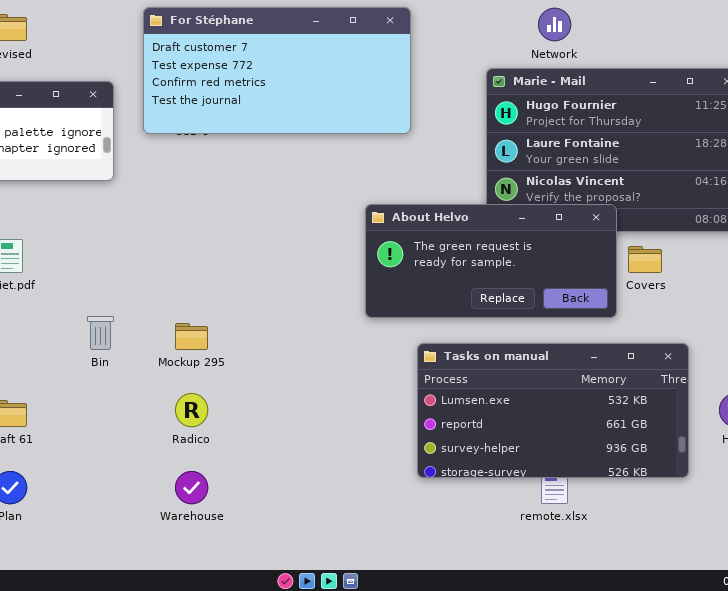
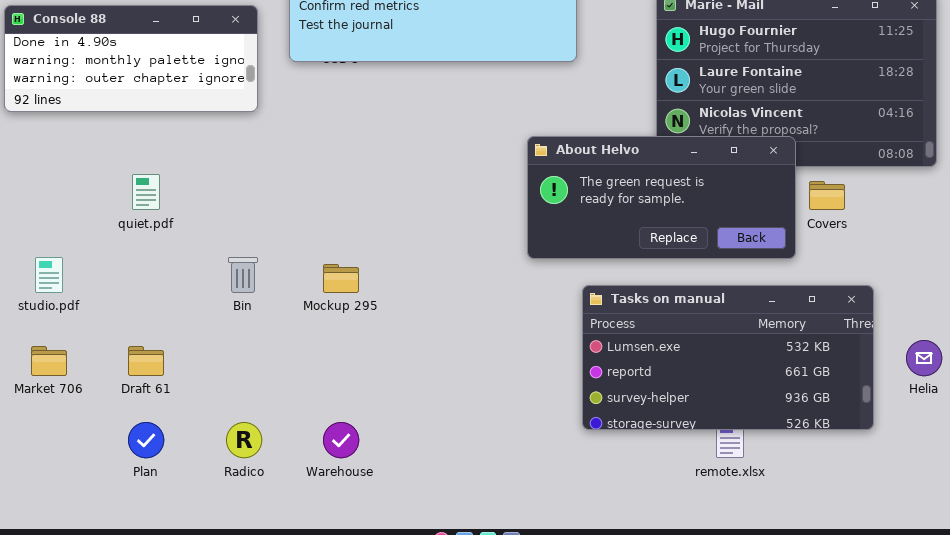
Radico: [175,393,208,427] -> [226,422,262,458], moved

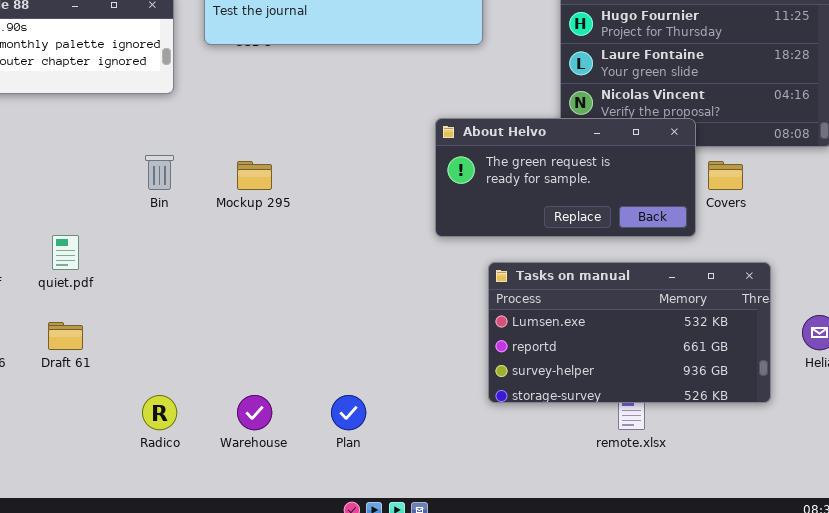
quiet.pdf: [132,174,160,210] -> [52,235,79,270], moved
Bin: [228,257,258,293] -> [145,155,174,190], moved
Mockup 295: [323,264,359,293] -> [237,161,272,190], moved
Plan: [128,422,164,458] -> [331,395,366,430], moved

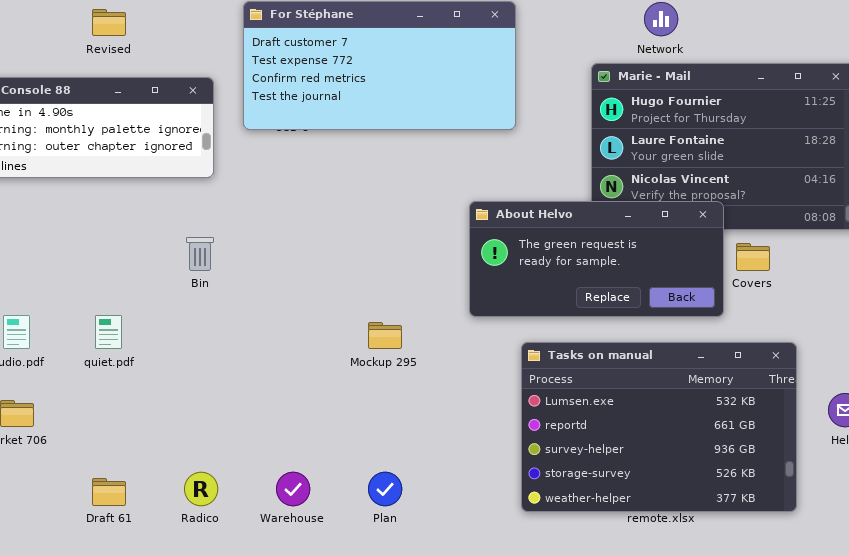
Mockup 295: [237,161,272,190] -> [368,322,402,349], moved
Tasks on manual: [488,262,771,403] -> [521,342,797,512], resized
Draft 61: [48,322,83,350] -> [92,478,126,506], moved

